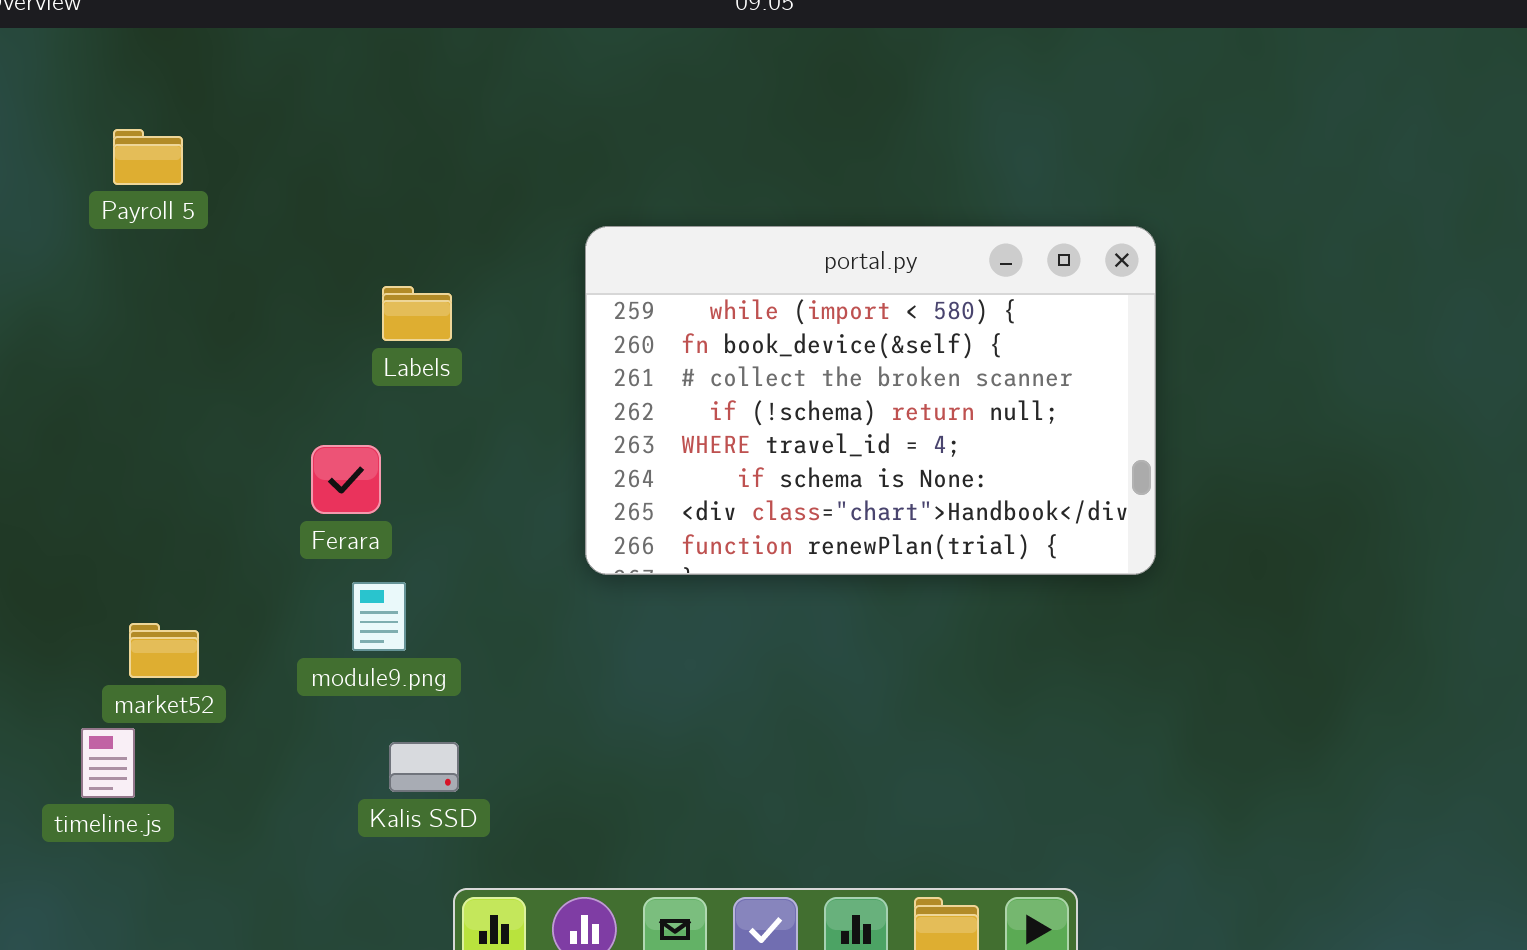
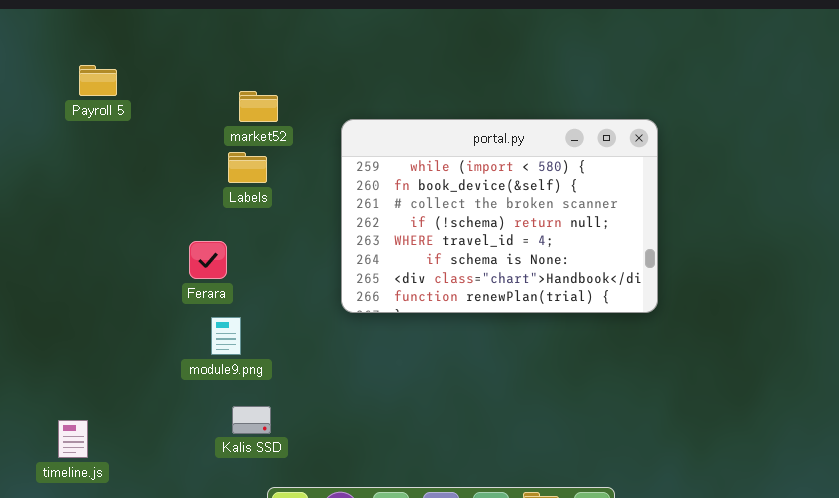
market52: [129,623,199,678] -> [239,91,278,122], moved
timeline.js: [81,728,135,798] -> [58,420,88,458], moved

